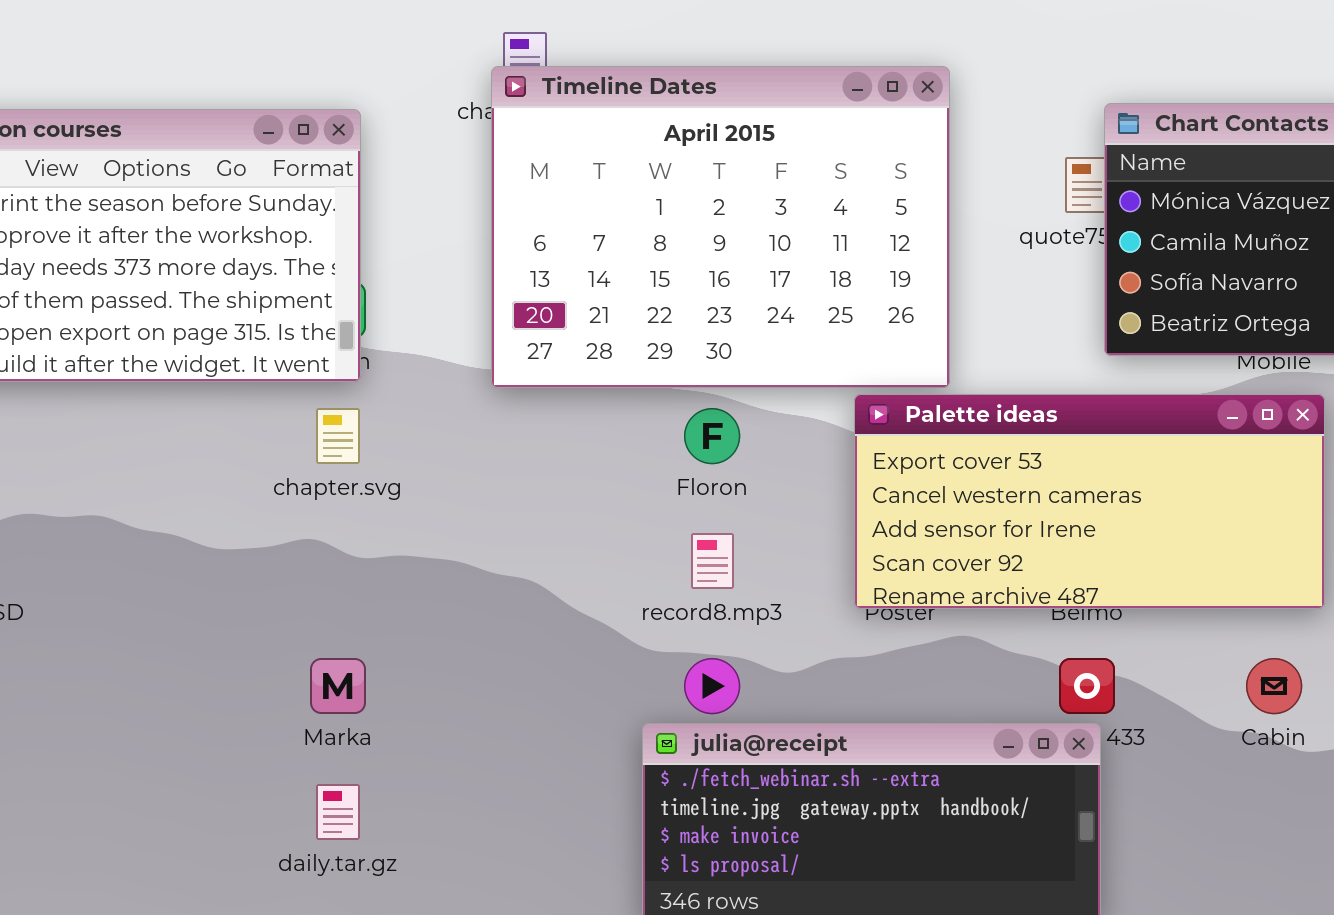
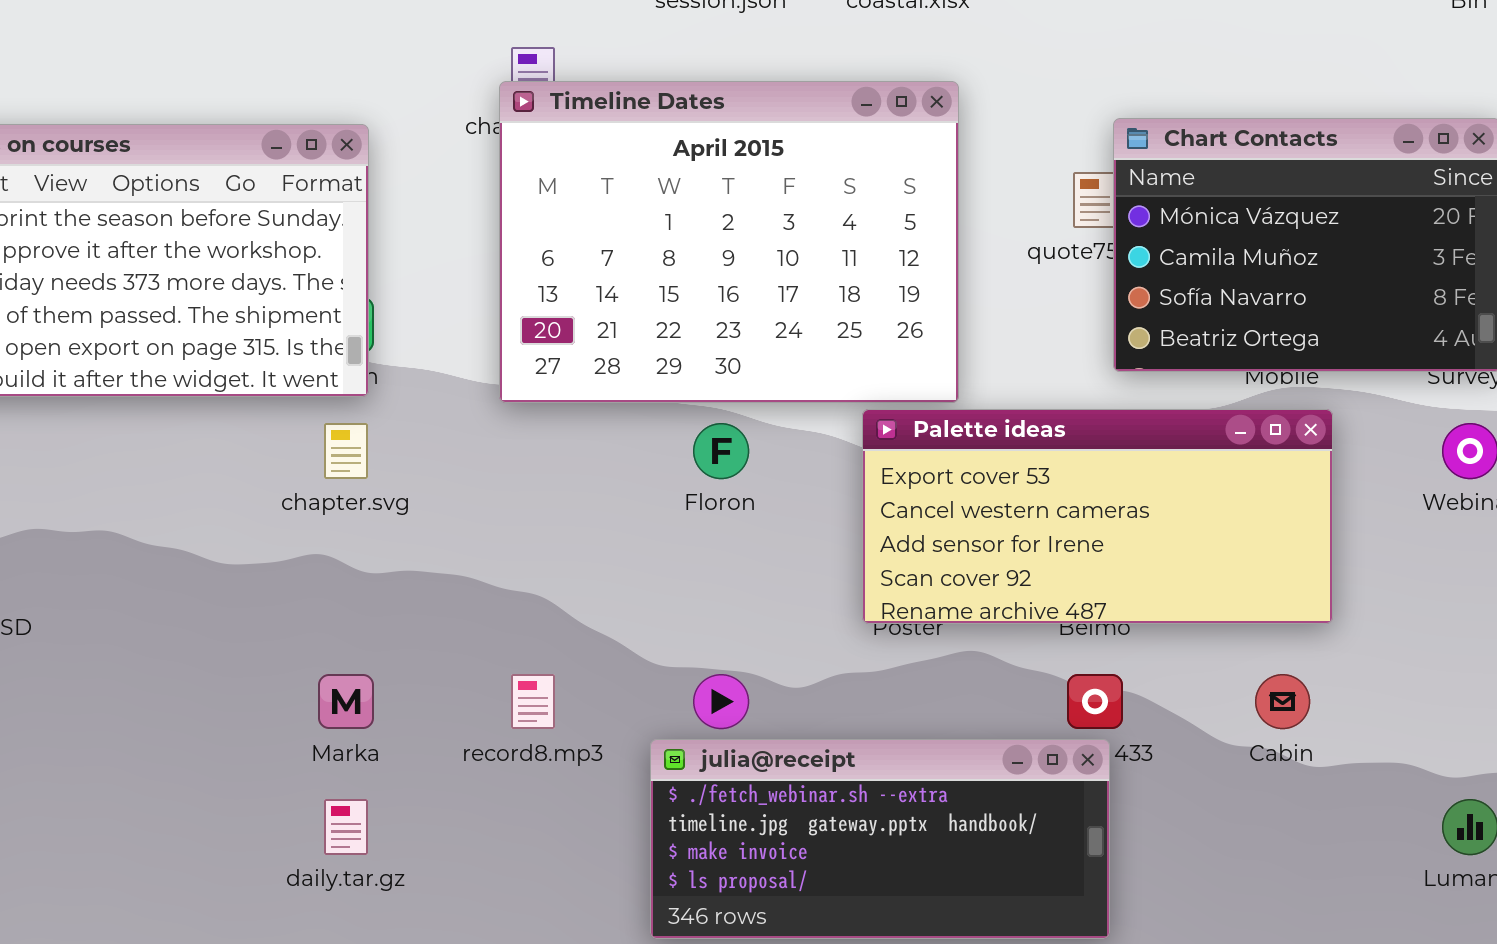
record8.mp3: [691,533,734,589] -> [511,674,555,729], moved

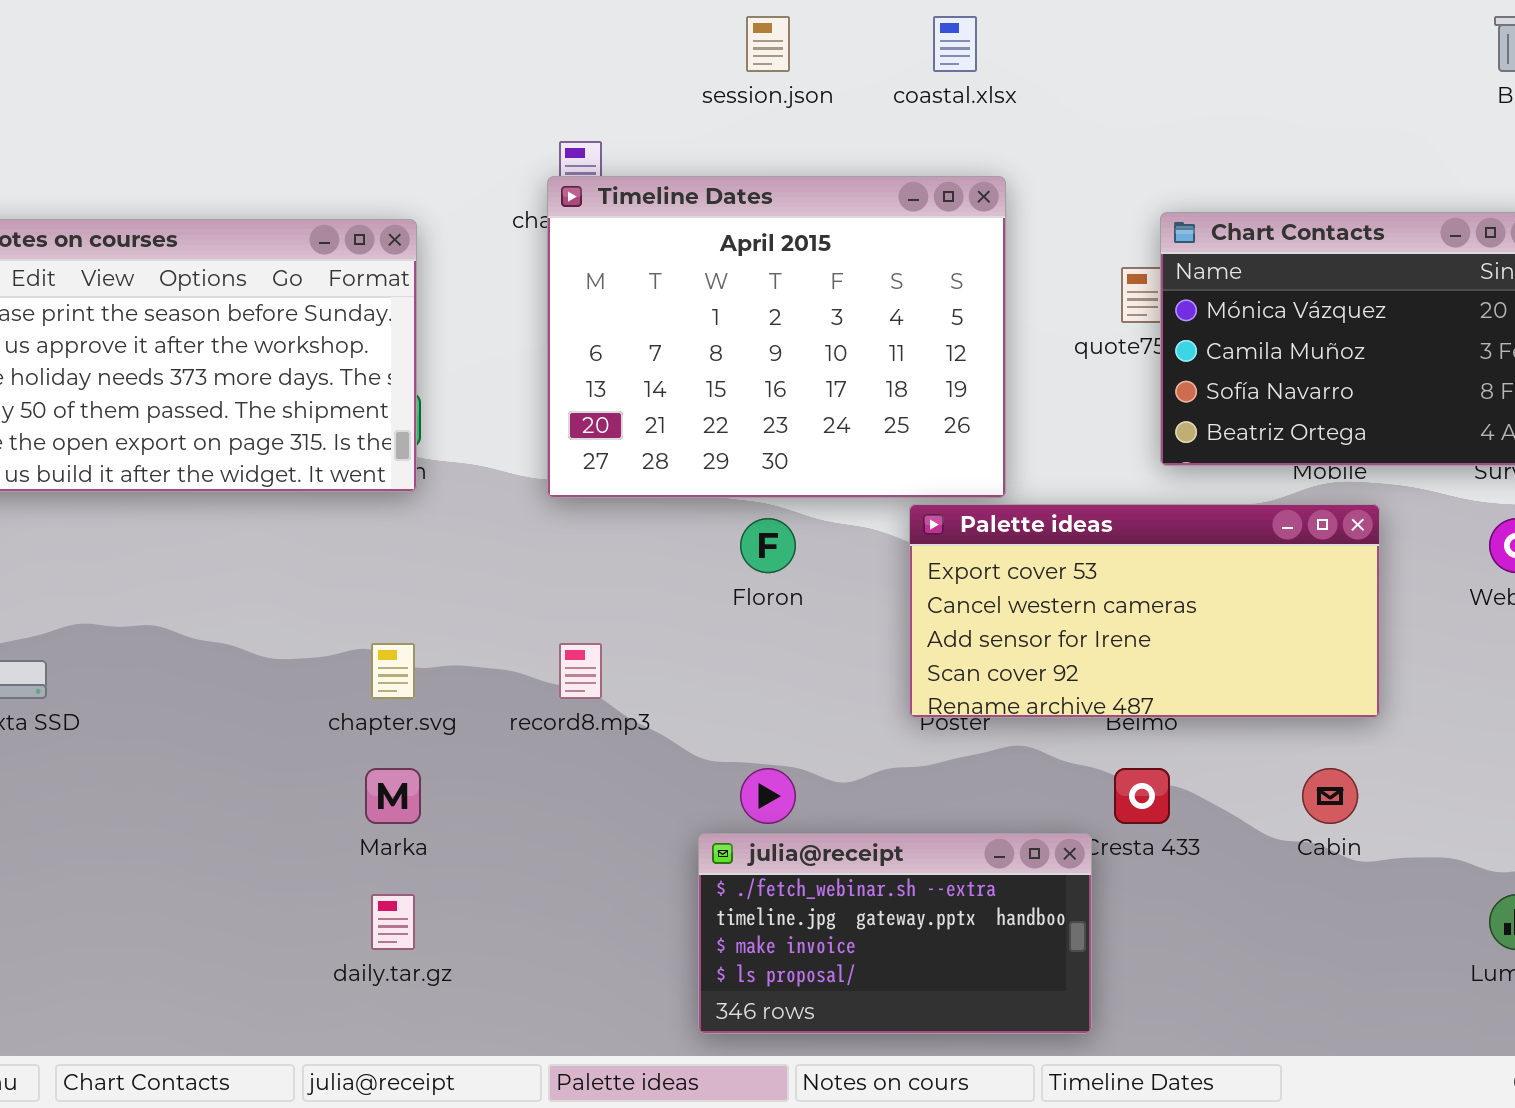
chapter.svg: [324,423,368,479] -> [371,643,415,699], moved
record8.mp3: [511,674,555,729] -> [559,643,602,699], moved
julia@receipt: [650,739,1110,939] -> [698,833,1092,1034], resized

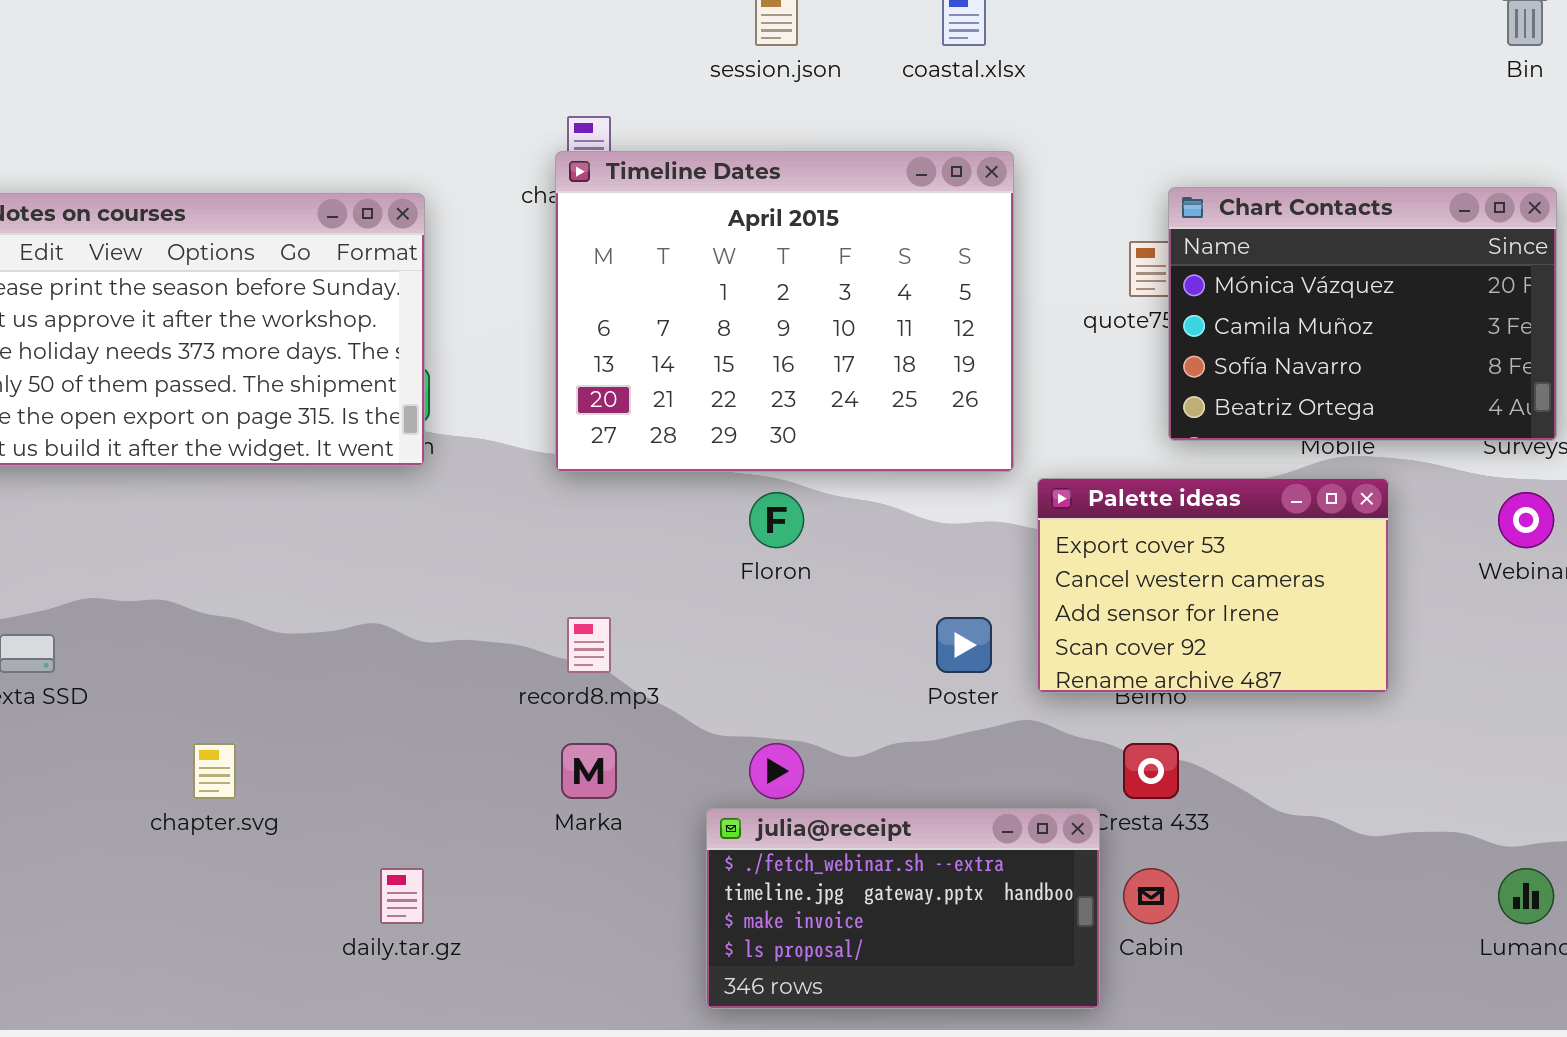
Palette ideas: [909,504,1380,718] -> [1037,478,1389,693], resized
chapter.svg: [371,643,415,699] -> [193,743,236,799], moved
Marka: [365,768,421,824] -> [561,743,617,799], moved
Cabin: [1302,768,1358,824] -> [1123,868,1179,924], moved

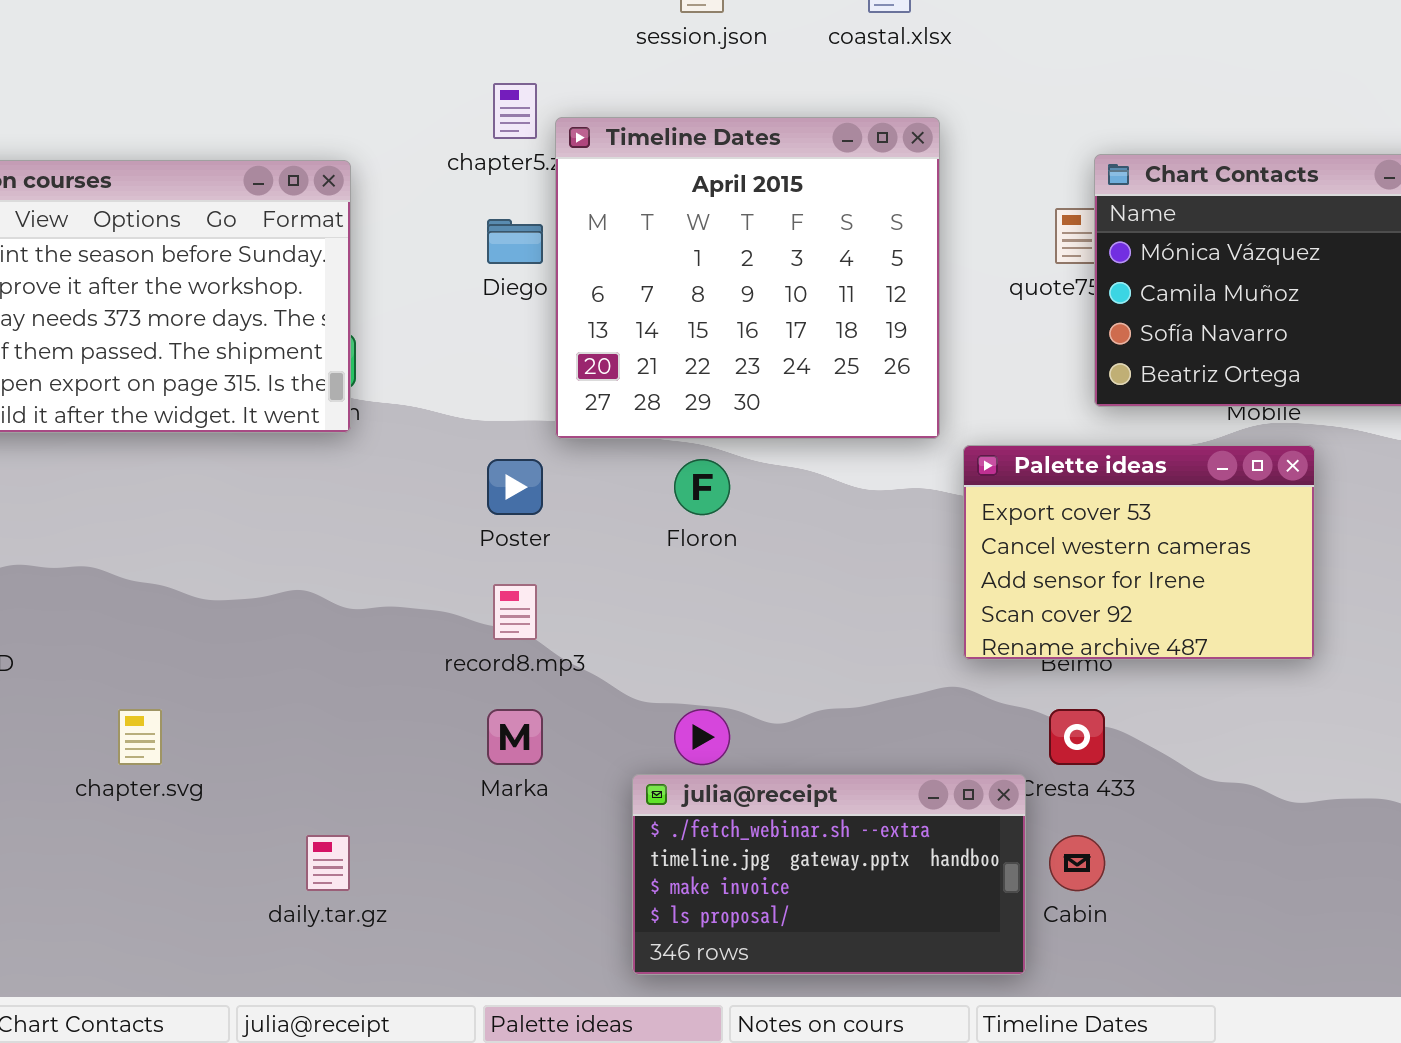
Timeline Dates: [555,151,1014,472] -> [555,117,940,439], resized
Poster: [936,617,992,673] -> [487,459,543,515], moved

